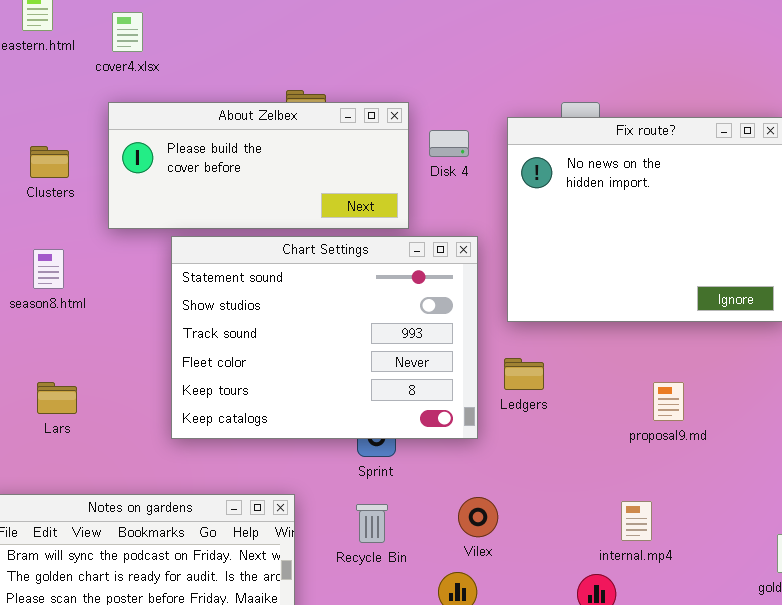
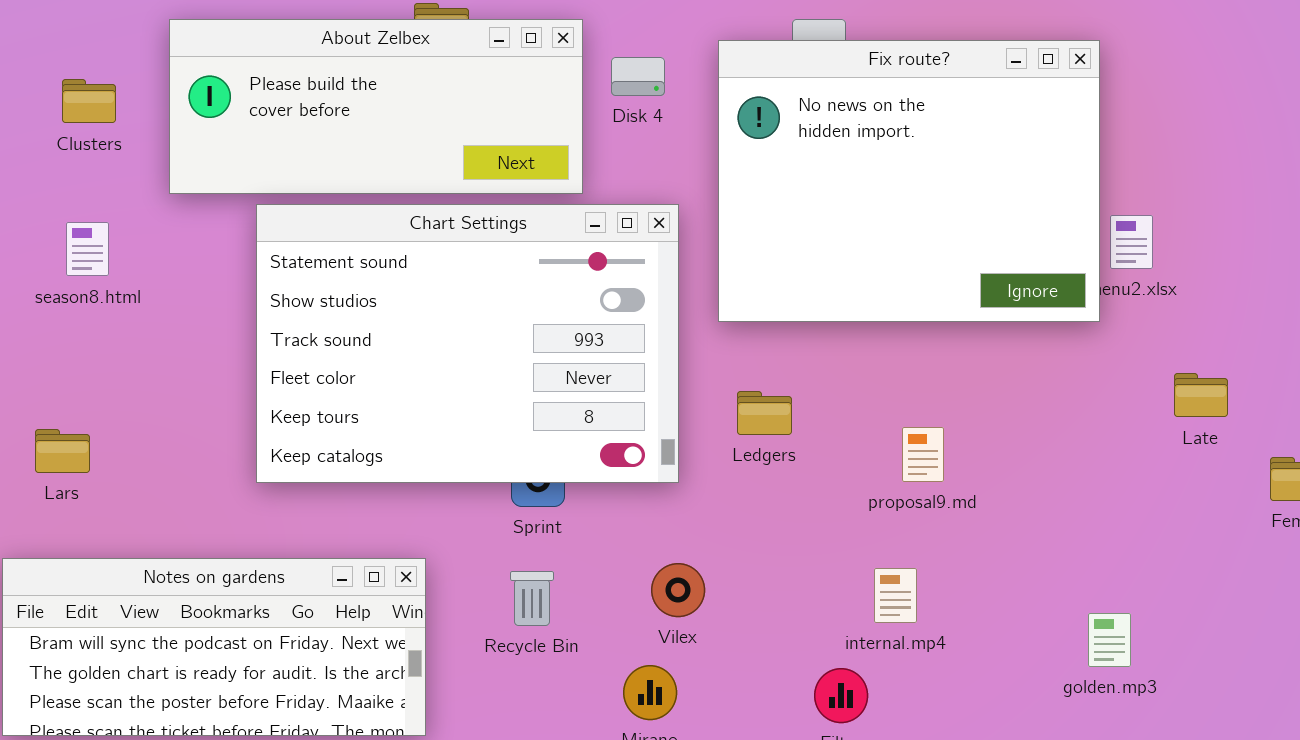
Ledgers: [504,358,544,390] -> [737,391,792,435], moved
Lars: [37,382,77,414] -> [35,429,90,473], moved
proposal9.md: [653,382,684,421] -> [902,427,944,482], moved

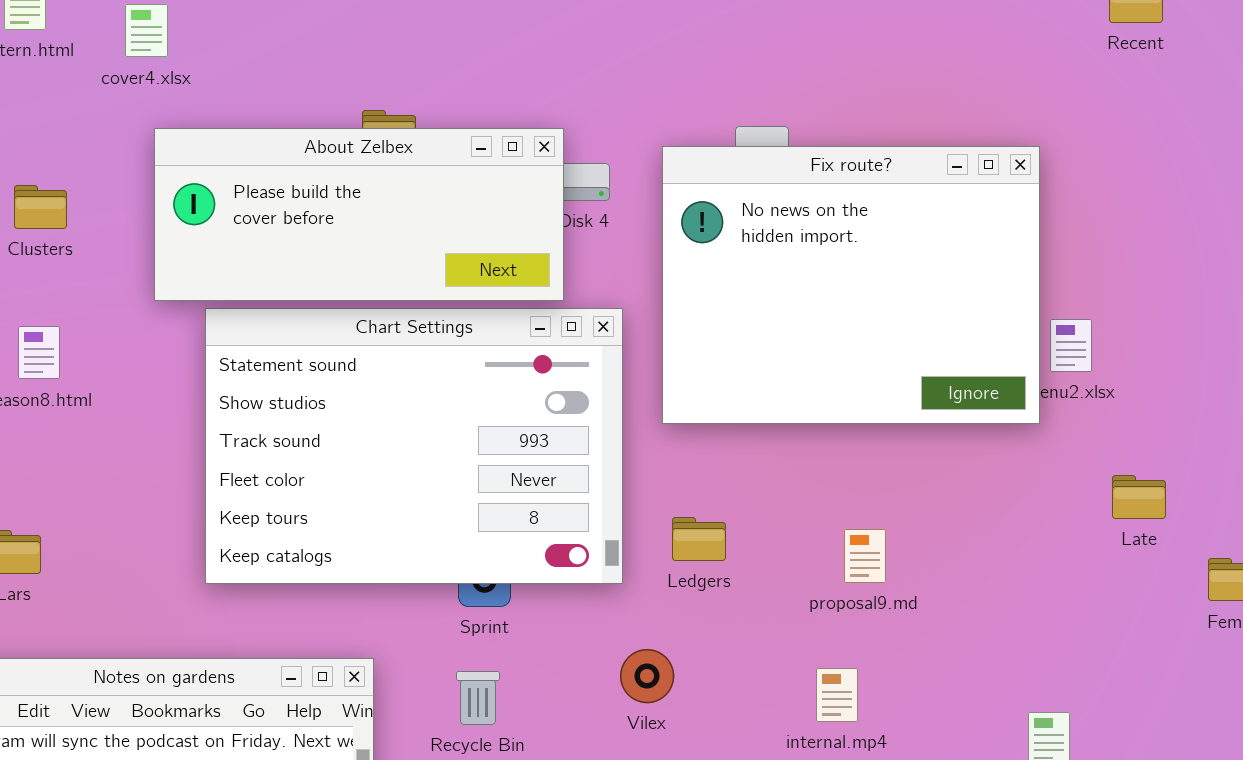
About Zelbex: [169,19,583,194] -> [154,128,564,301], moved
Ledgers: [737,391,792,435] -> [672,517,726,561], moved
Vilex: [651,563,705,617] -> [620,649,674,703], moved

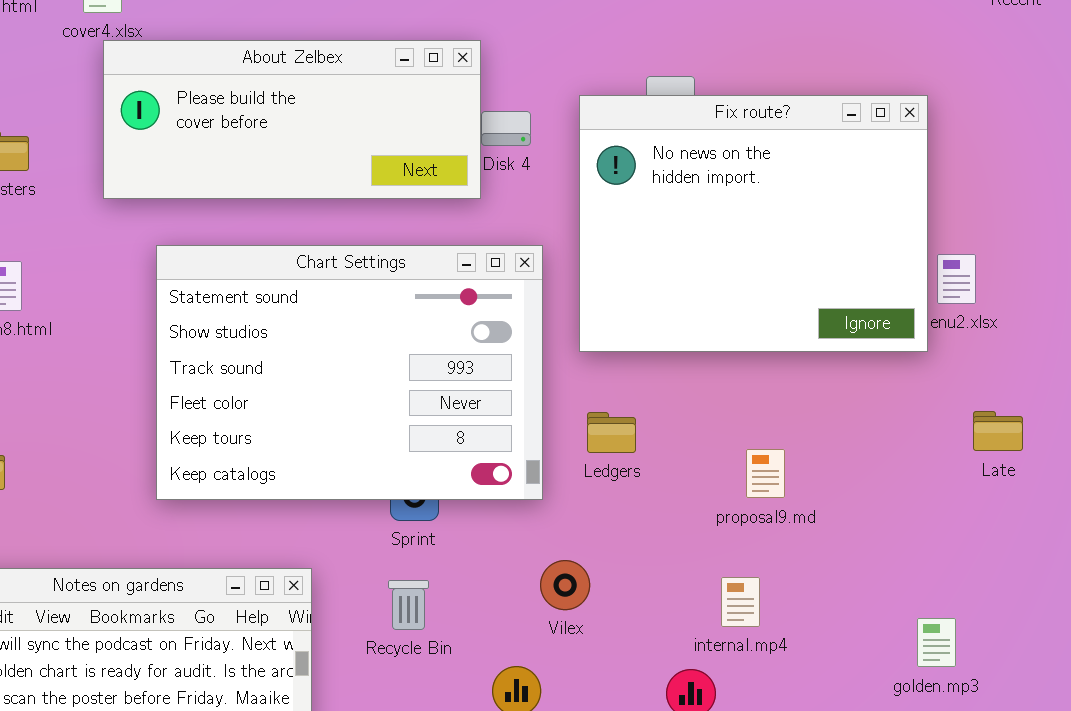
About Zelbex: [154,128,564,301] -> [103,40,481,199], moved
Late: [1112,475,1166,519] -> [973,411,1023,451], moved
Ledgers: [672,517,726,561] -> [587,412,636,453], moved

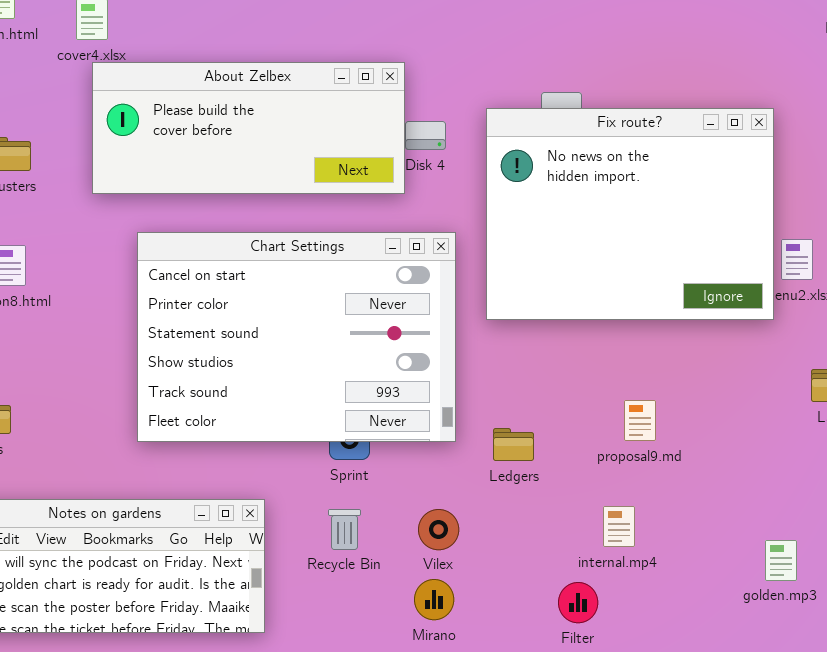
Chart Settings: [156,245,543,500] -> [137,232,456,442], scrolled up 2 rows
Ledgers: [587,412,636,453] -> [493,428,534,461], moved
Vilex: [540,560,590,610] -> [418,509,459,550], moved

